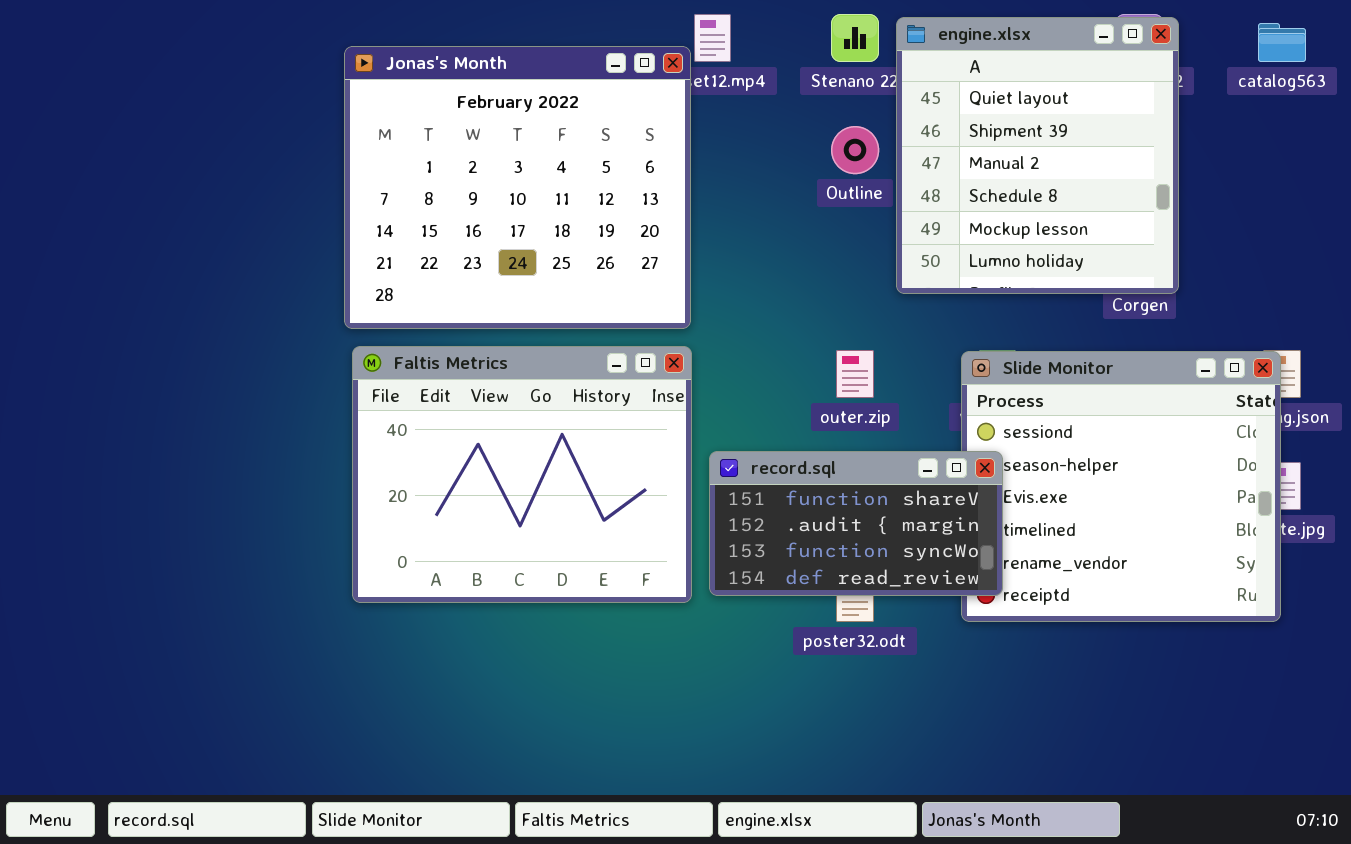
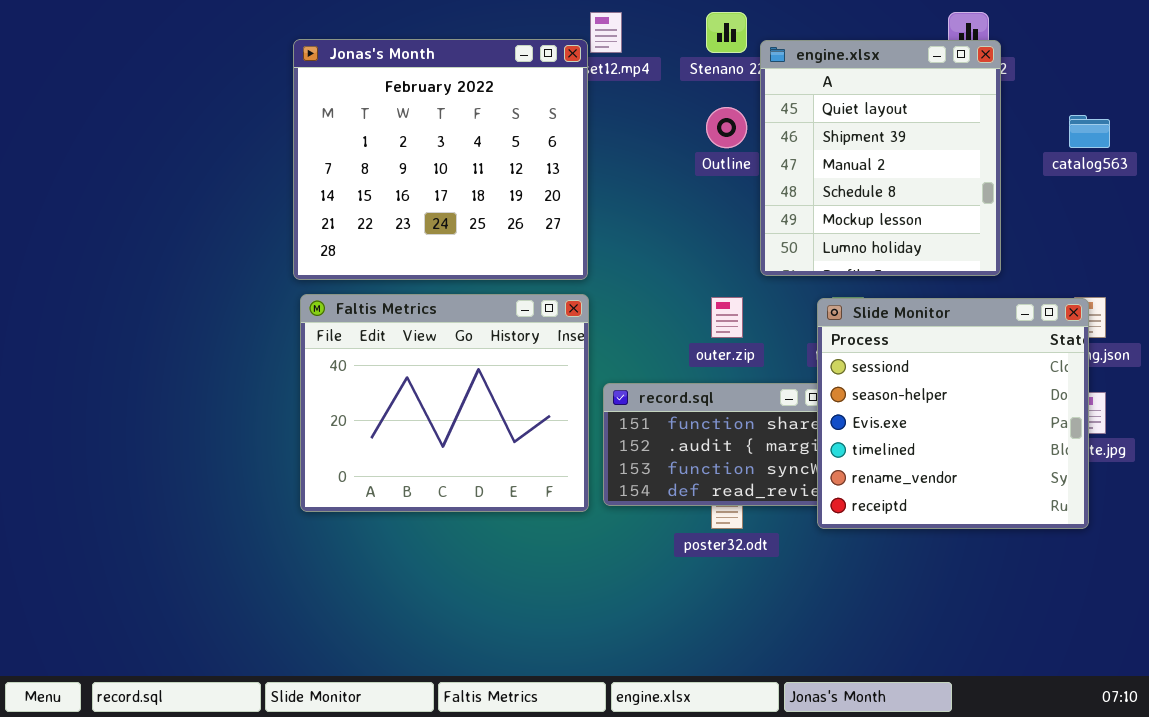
engine.xlsx: [896,17,1179,294] -> [760,40,1001,276], moved
catalog563: [1258,23,1306,62] -> [1069,115,1110,148], moved
Slide Monitor: [961,351,1281,622] -> [817,298,1089,529], raised

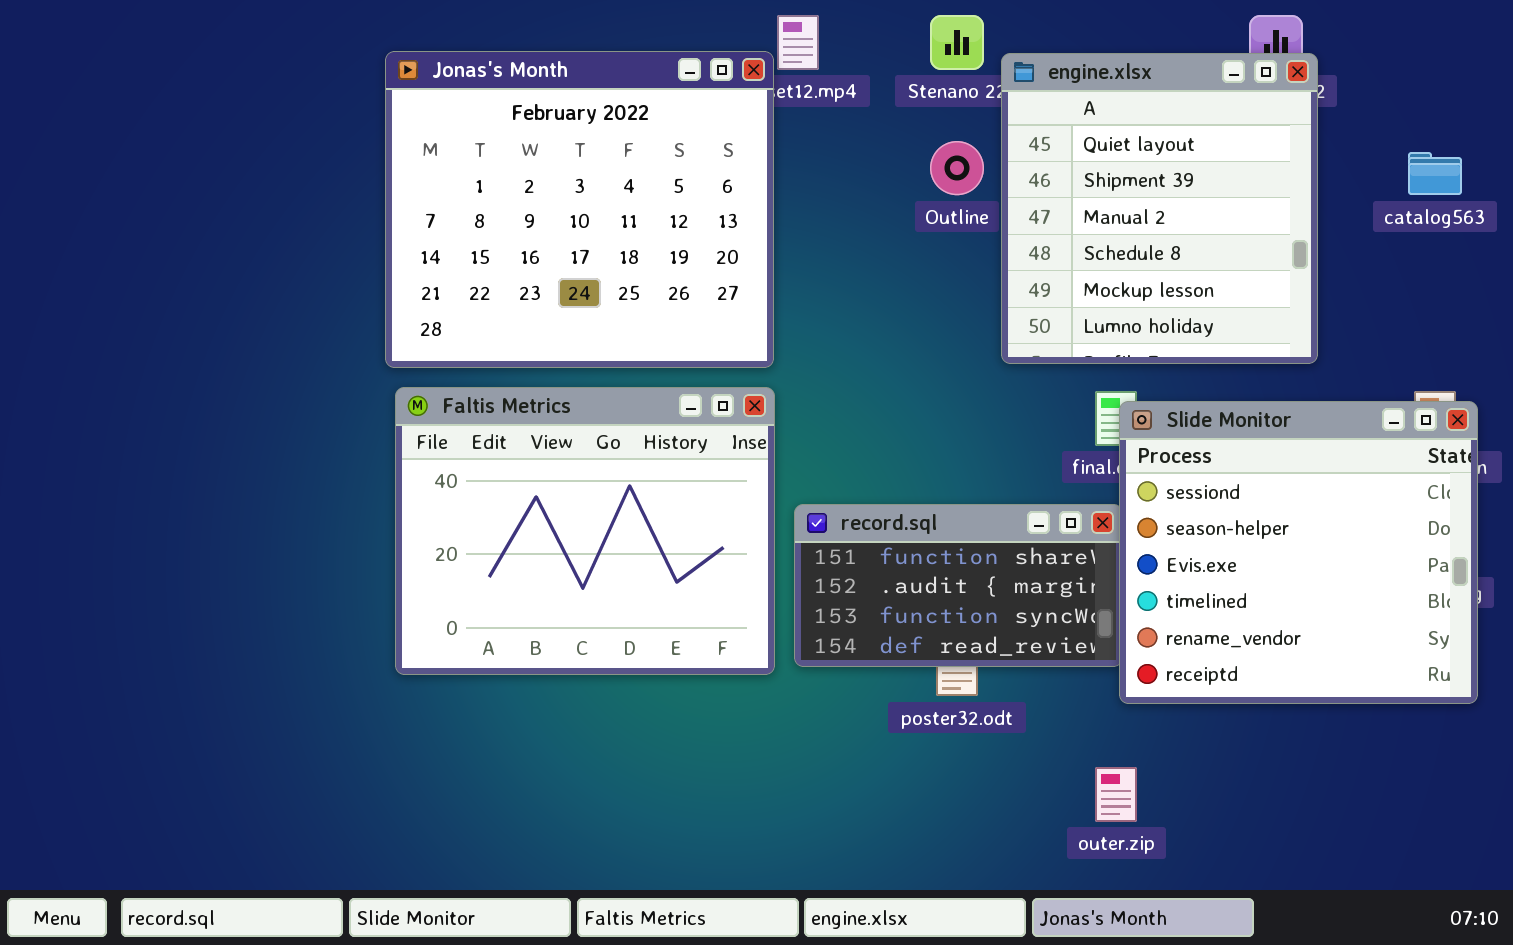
outer.zip: [711,297,743,338] -> [1095,767,1137,822], moved
Slide Monitor: [817,298,1089,529] -> [1119,401,1478,704], moved

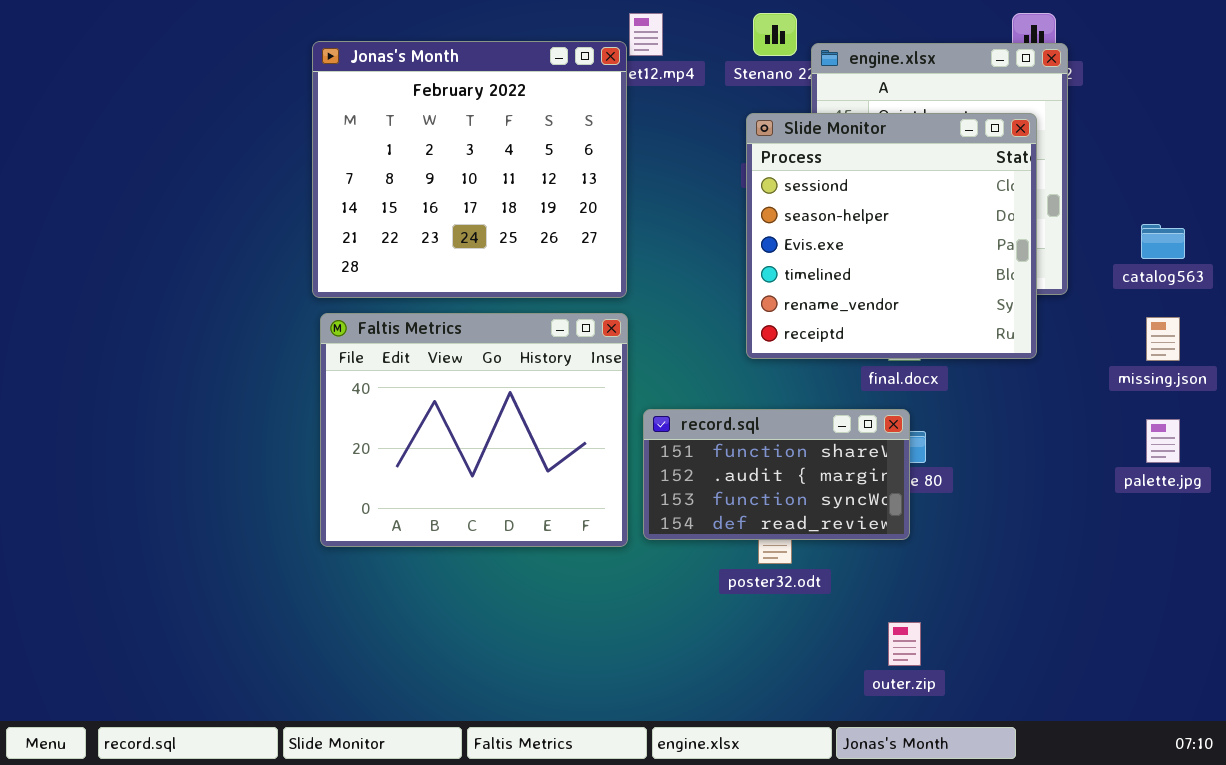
catalog563: [1408,152,1462,195] -> [1141,224,1185,259], moved
Slide Monitor: [1119,401,1478,704] -> [746,113,1037,359], moved

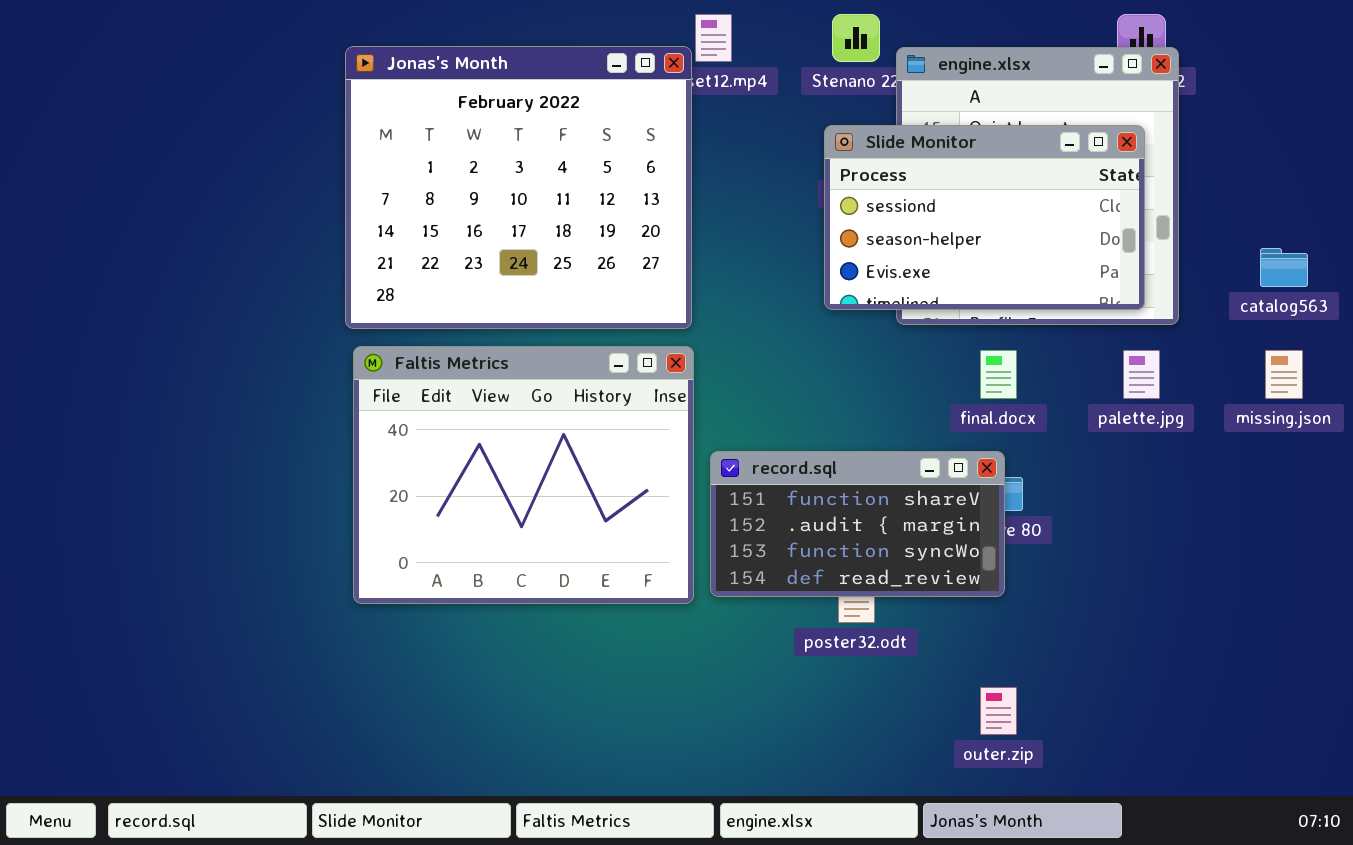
Slide Monitor: [746,113,1037,359] -> [824,125,1145,310], resized
palette.jpg: [1146,419,1180,463] -> [1123,350,1160,399], moved

